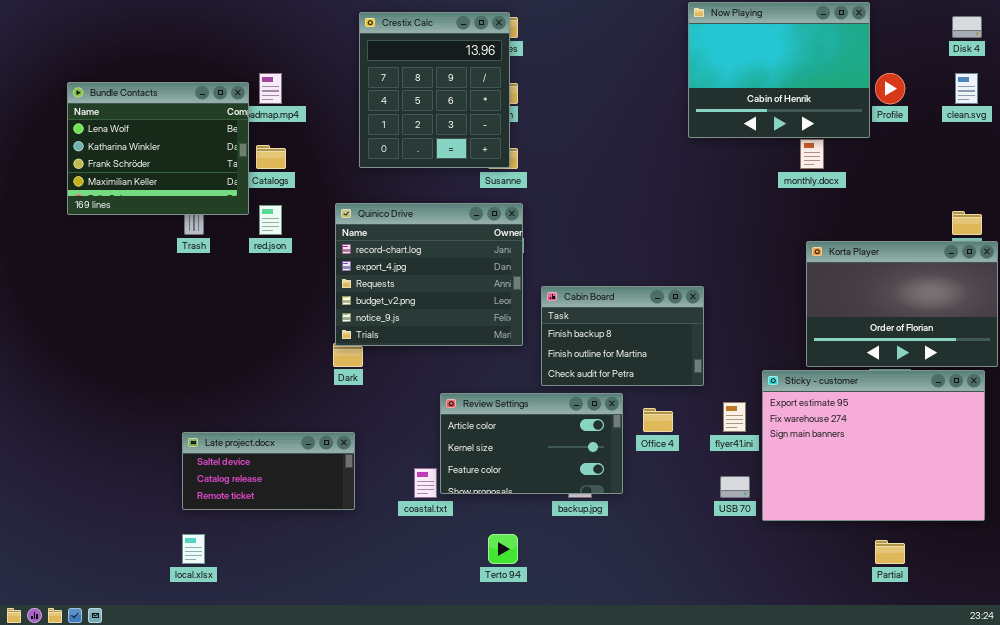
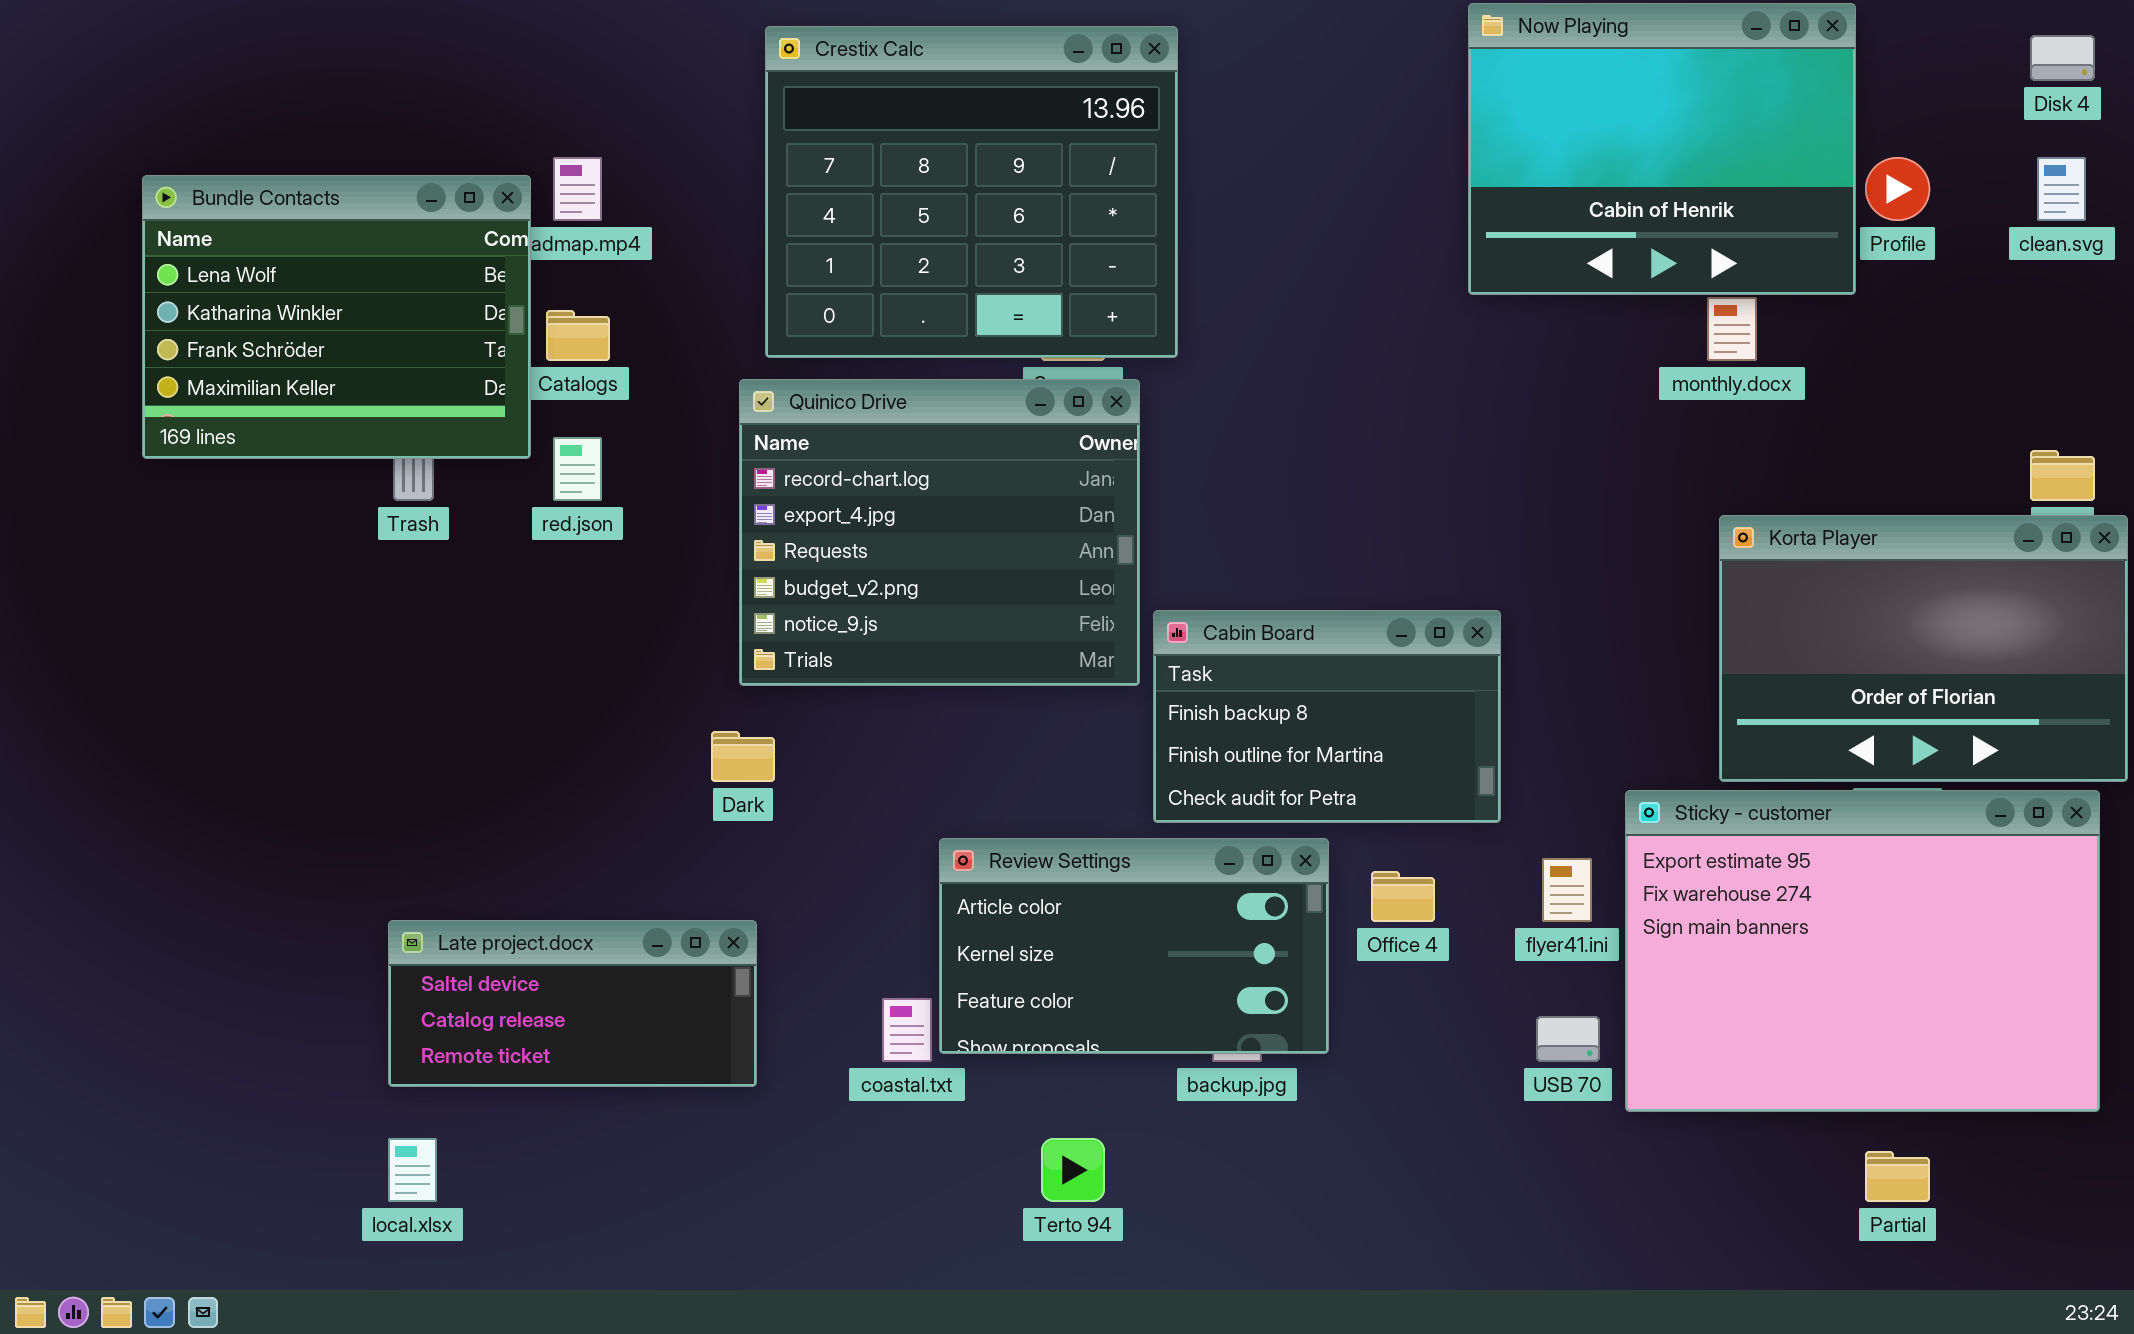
Crestix Calc: [359,12,510,168] -> [765,26,1178,358], resized
Quinico Drive: [335,203,523,346] -> [739,379,1140,686], moved

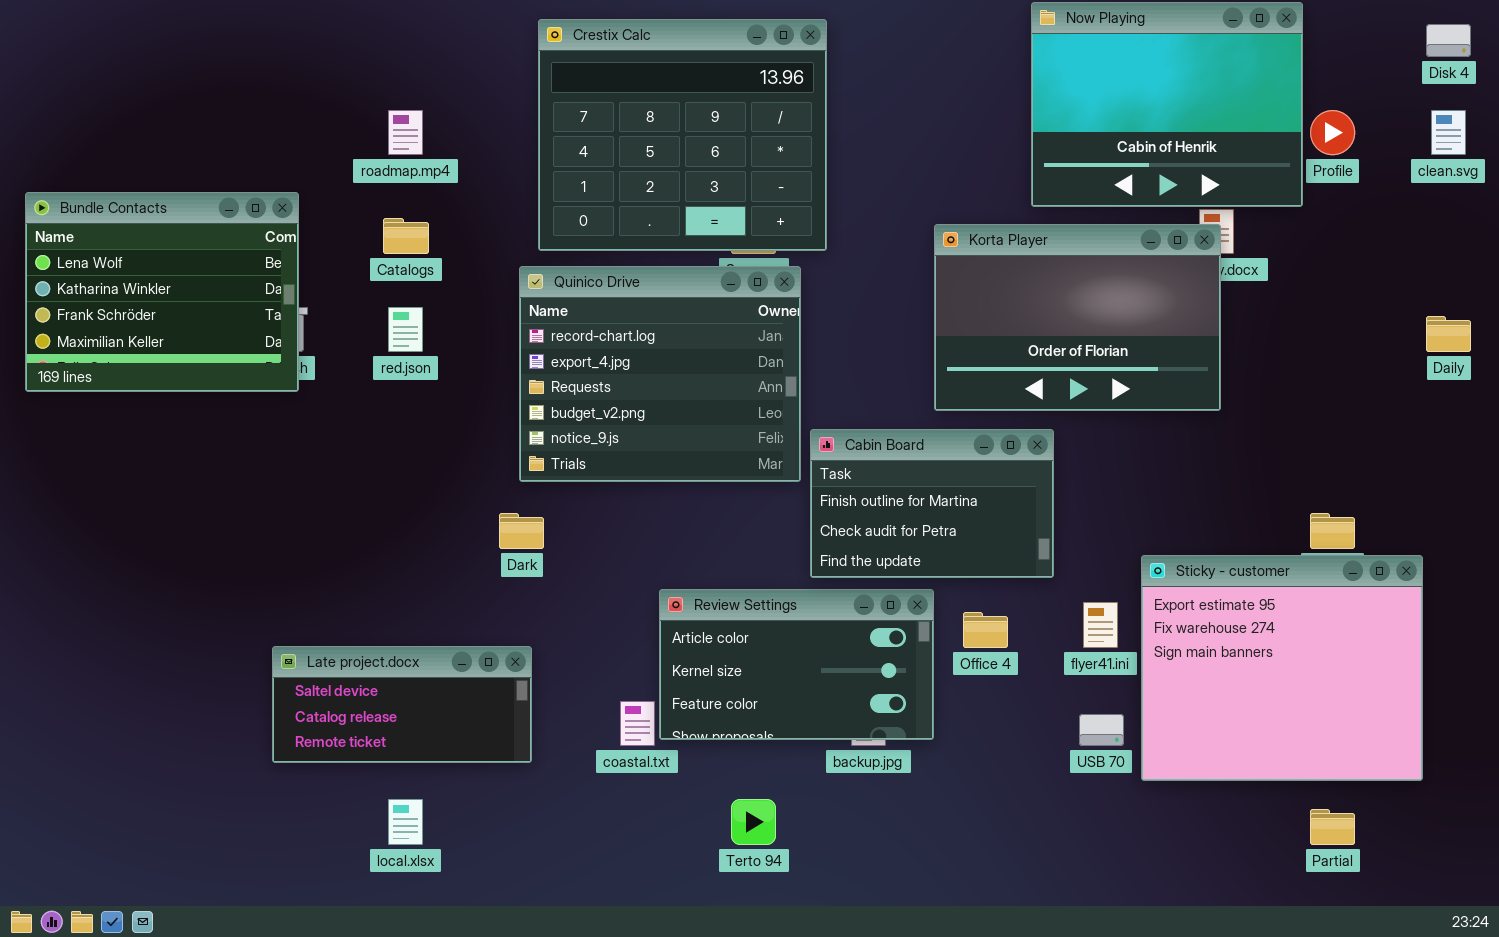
Bundle Contacts: [142,175,531,459] -> [25,192,299,392], moved
Korta Player: [1719,515,2128,782] -> [934,224,1221,411], moved
Cabin Board: [1153,610,1501,823] -> [810,429,1054,578], scrolled down 1 row
Sticky - customer: [1625,790,2100,1112] -> [1141,555,1423,781], resized
local.xlsx: [388,1138,437,1202] -> [388,799,423,845], moved

